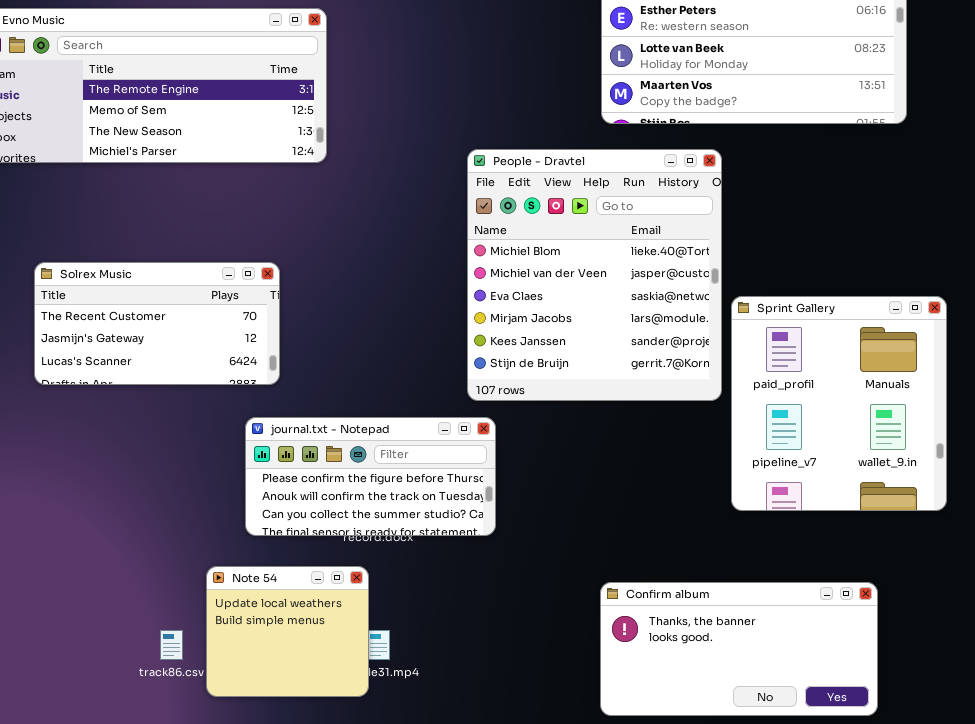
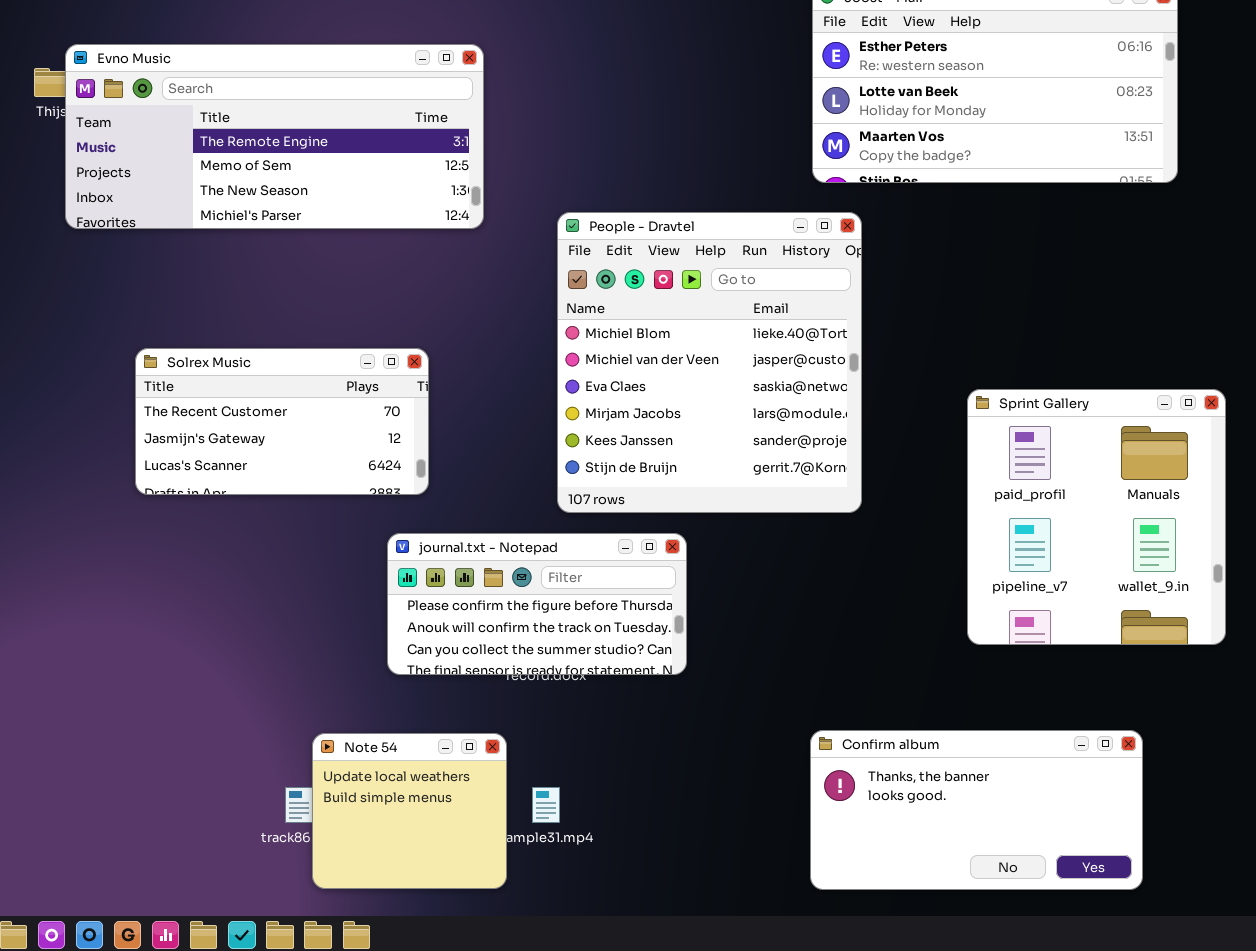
People - Dravtel: [467,149,722,401] -> [557,212,862,513], moved
Note 54: [206,566,369,697] -> [312,733,507,889], moved

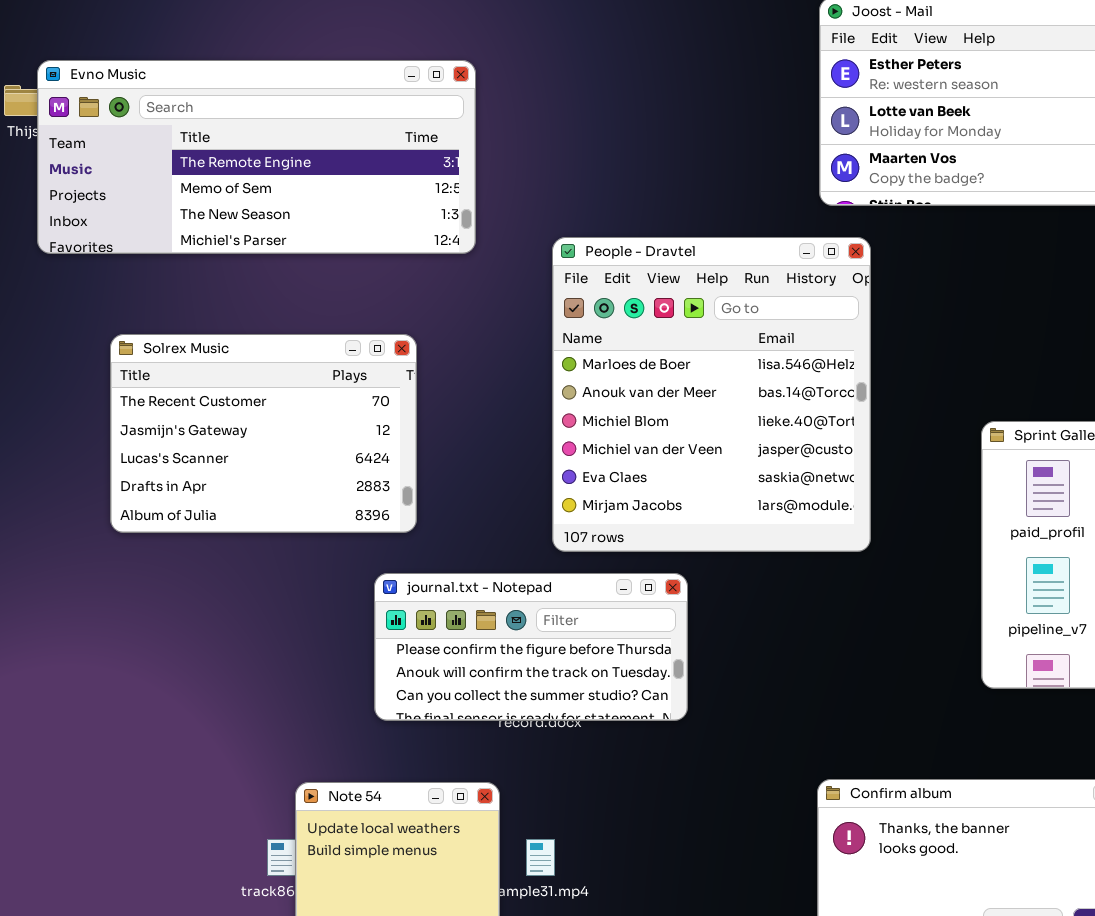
People - Dravtel: [557,212,862,513] -> [552,237,871,552], scrolled up 2 rows
Solrex Music: [135,348,429,495] -> [110,334,417,533], resized

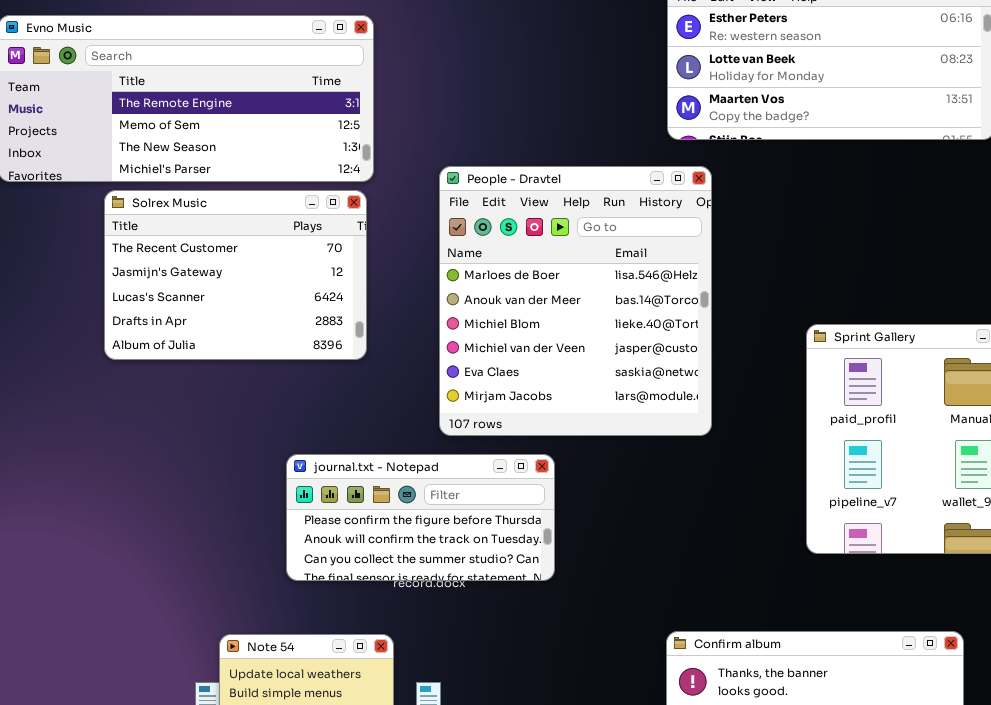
Solrex Music: [110,334,417,533] -> [104,190,367,360], moved

